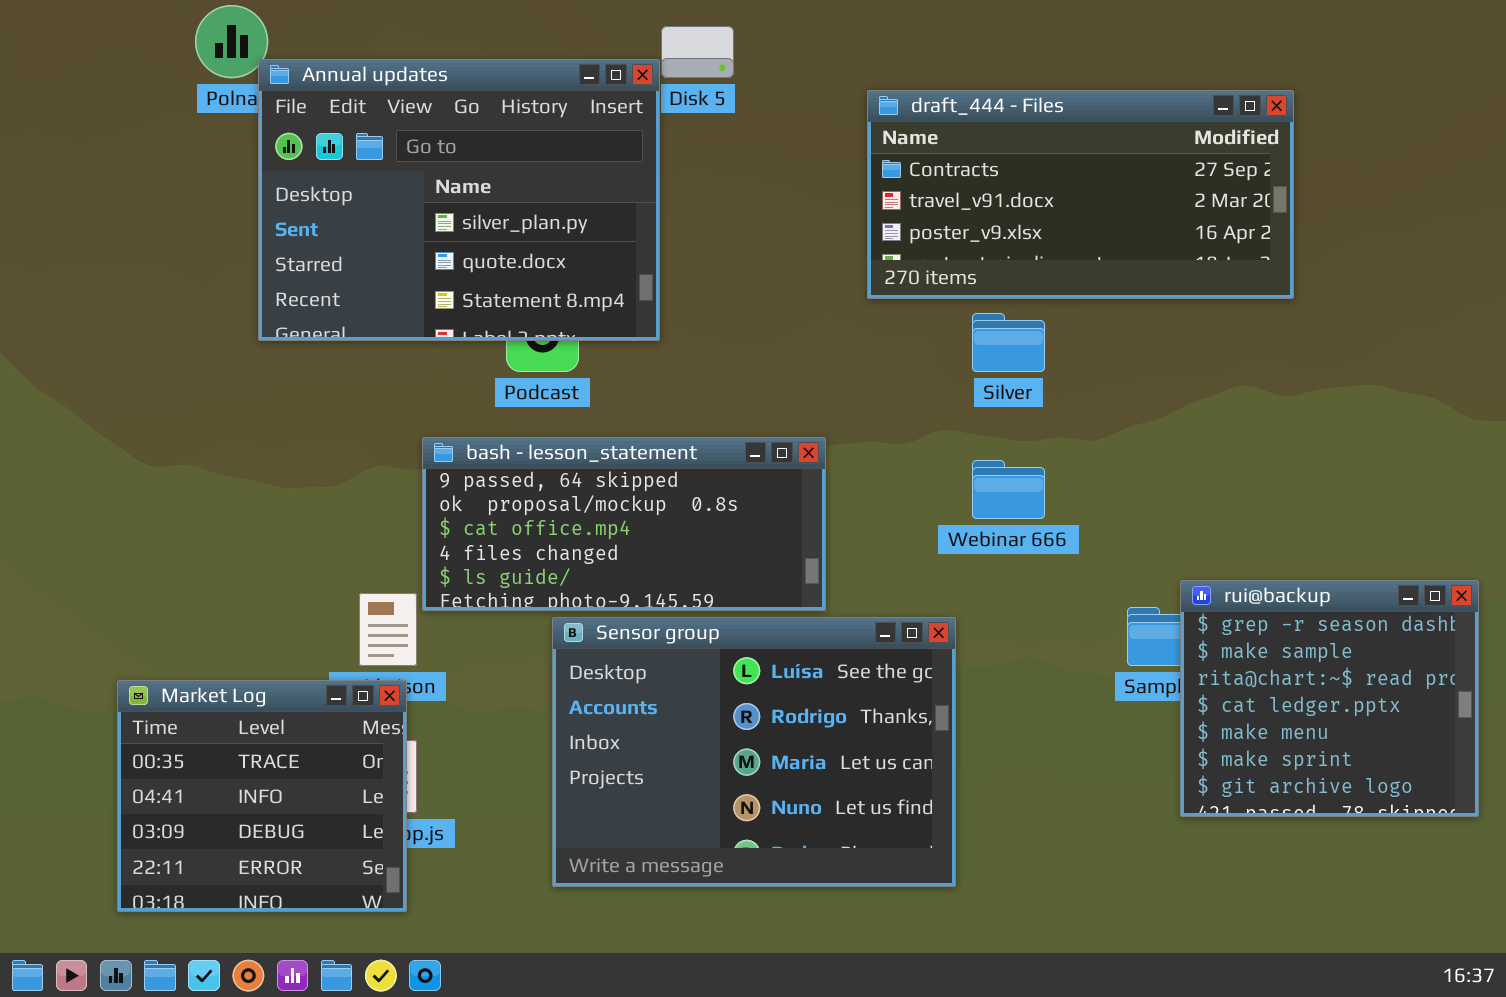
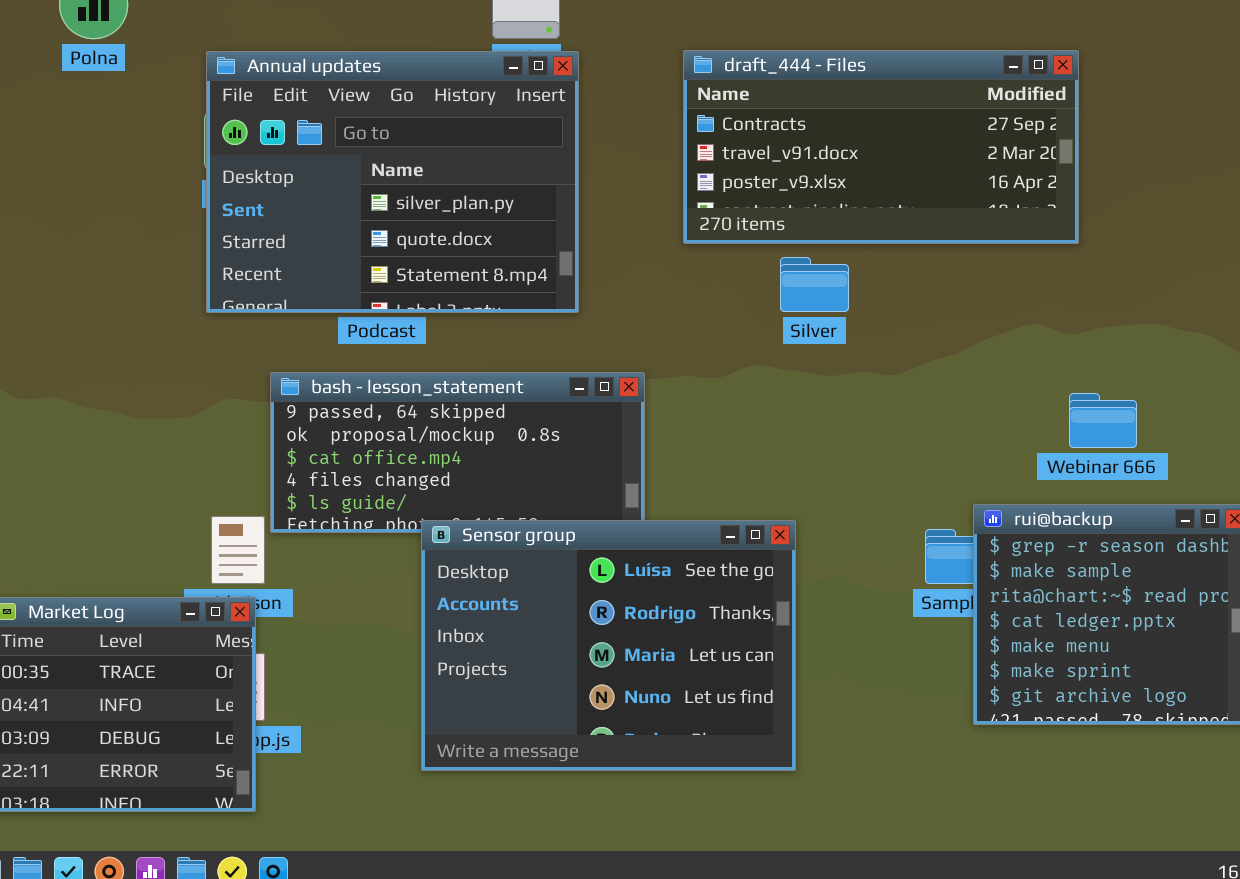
Annual updates: [258,59,660,341] -> [206,51,579,313], moved
Webinar 666: [972,460,1045,519] -> [1069,393,1137,448], moved
Sensor group: [552,617,956,887] -> [421,520,796,771], moved

